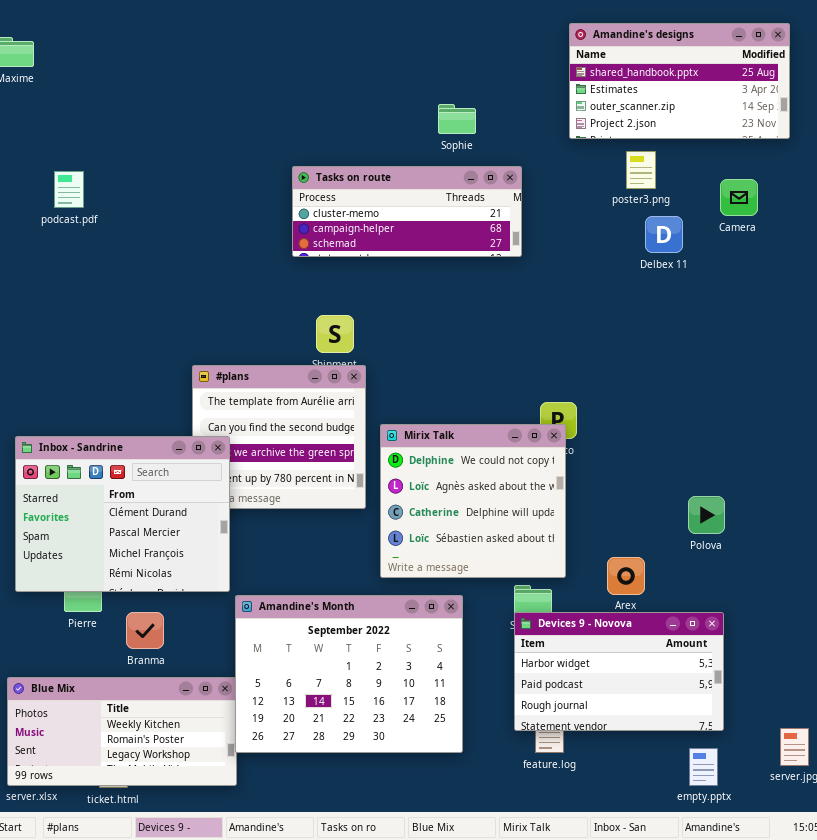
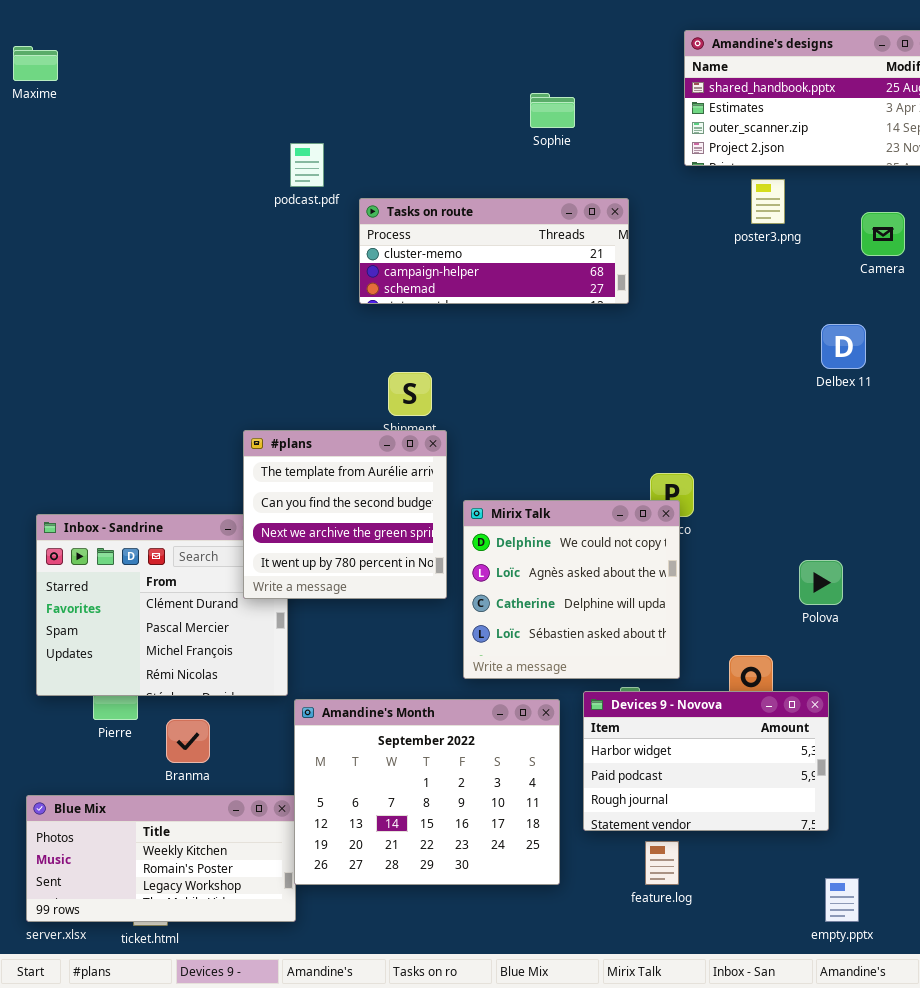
Sophie: [438,104,476,134] -> [530,93,575,128], moved
podcast.pdf: [54,171,84,208] -> [290,143,324,187], moved
Delbex 11: [645,216,683,253] -> [821,324,866,369], moved
#plans: [192,365,366,509] -> [243,430,447,599], raised
Polova: [688,496,725,534] -> [799,560,843,605], moved
Devices 9 - Novova: [514,612,724,731] -> [583,691,829,831], moved

